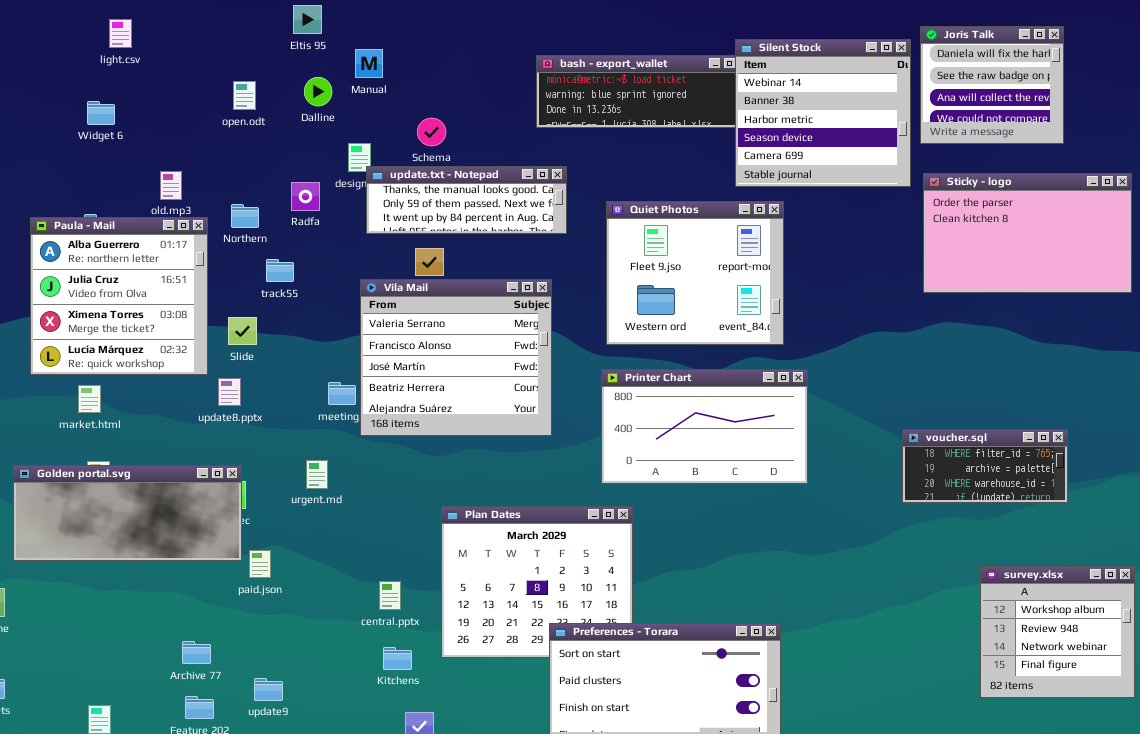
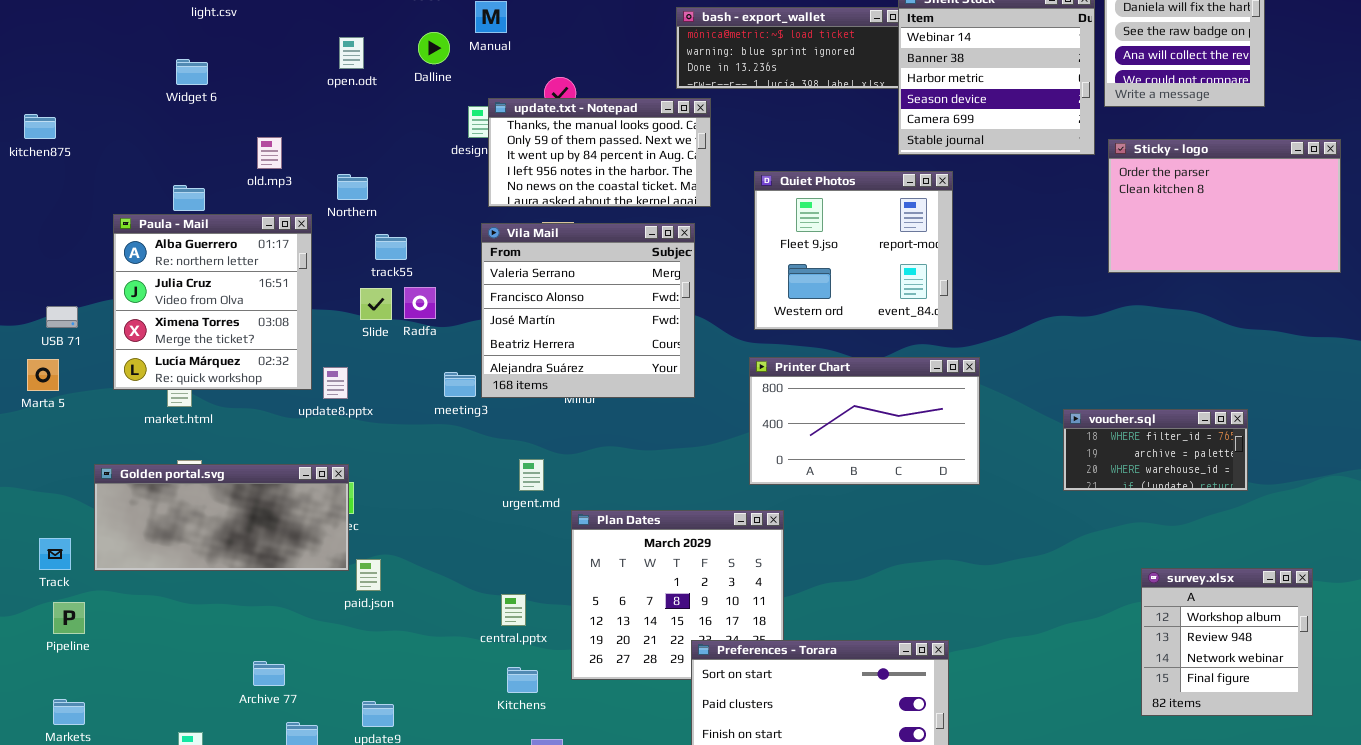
update.txt - Notepad: [366,166,567,234] -> [488,98,711,207], resized
Radfa: [291,182,320,211] -> [404,287,436,319], moved
Paula - Mail: [30,217,208,375] -> [113,214,312,390], moved
Vila Mail: [360,279,552,436] -> [481,223,695,398], moved
Slide: [228,317,257,345] -> [360,288,392,320], moved
voucher.sql: [902,429,1068,503] -> [1063,409,1248,491], moved
urgent.md: [306,460,328,489] -> [519,459,544,491], moved
survey.xlsx: [980,566,1135,698] -> [1141,568,1313,716], moved
Archive 77: [182,641,211,664] -> [253,661,285,686], moved

